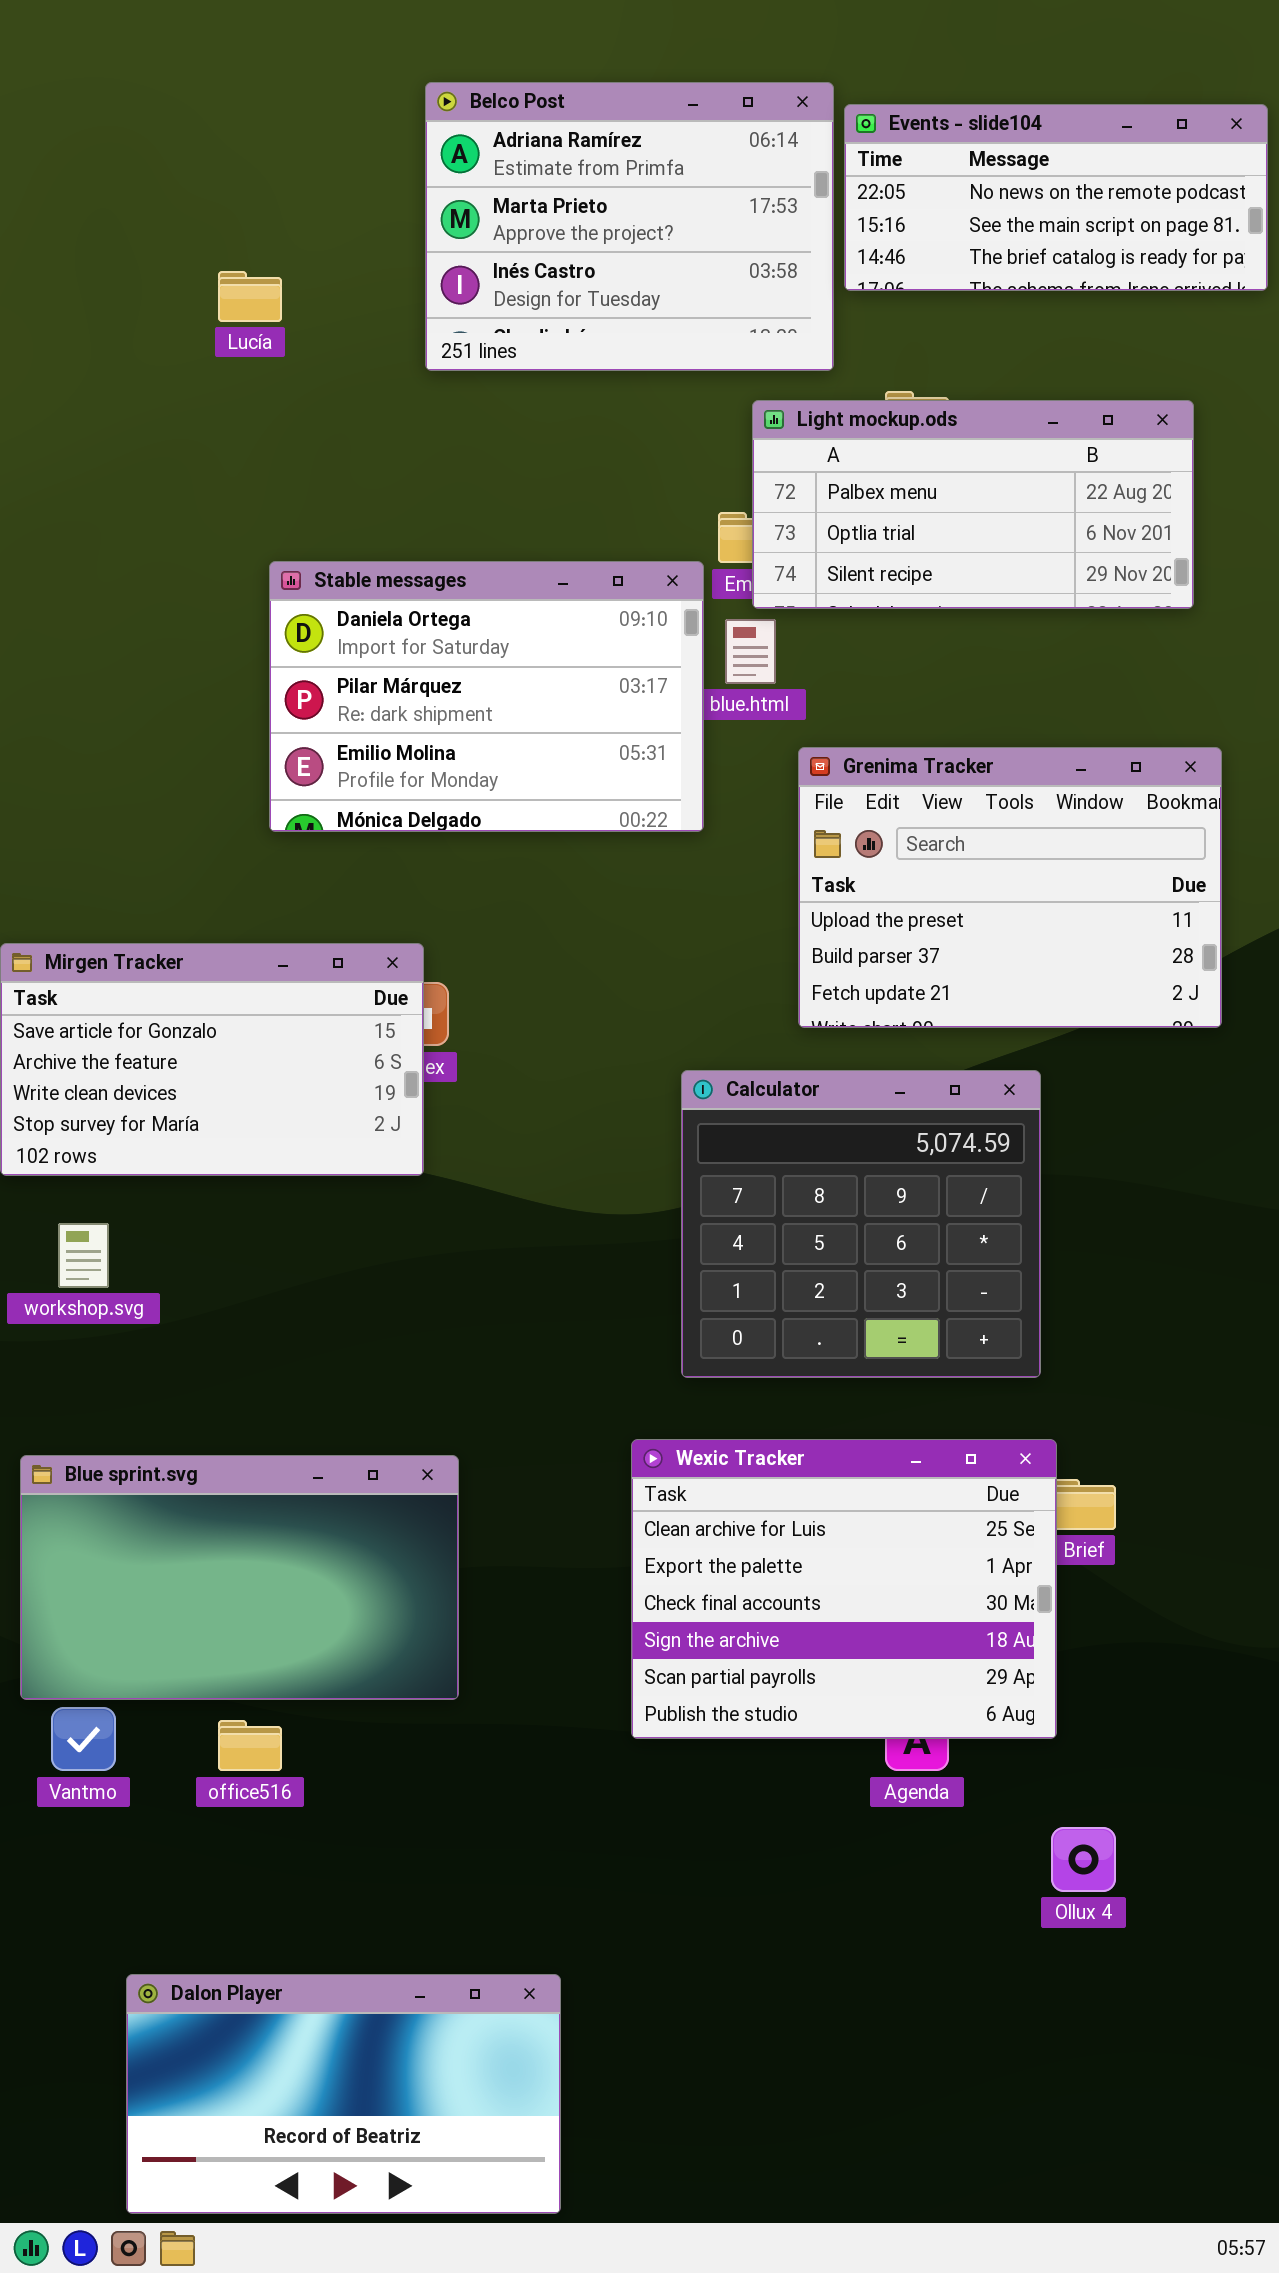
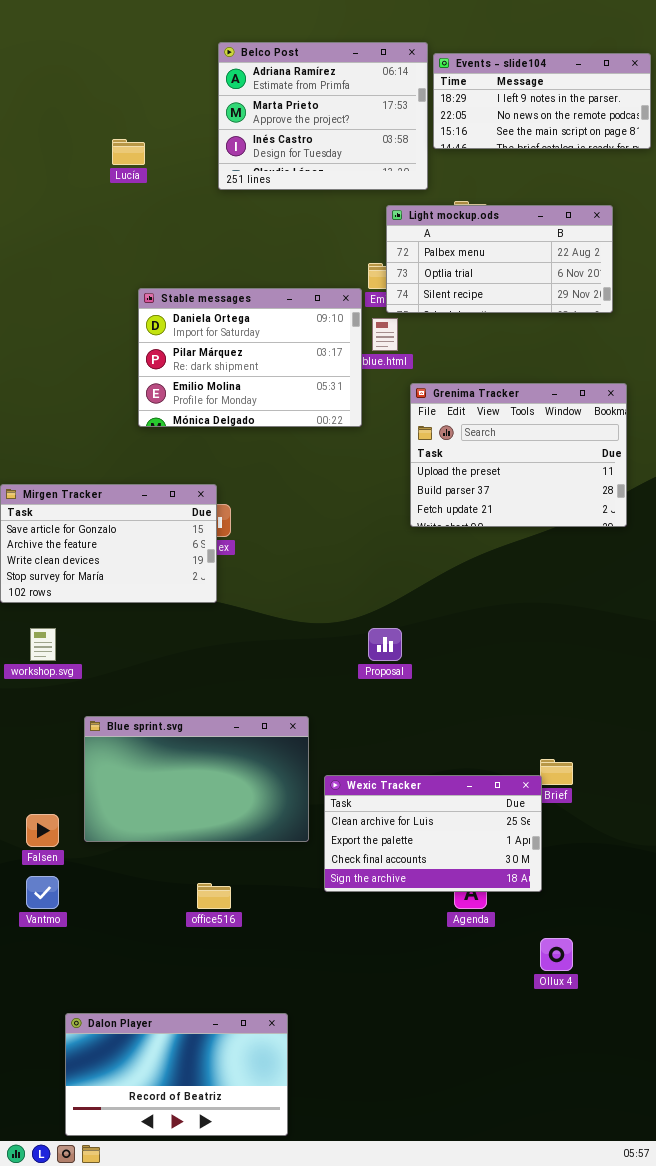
Events - slide104: [844,104,1268,291] -> [433,53,651,149], scrolled up 1 row
Calculator: [681,1070,1041,1378] -> none, closed
Wexic Tracker: [631,1439,1057,1739] -> [324,775,542,892], resized
Blue sprint.svg: [20,1455,459,1700] -> [84,716,309,842], moved
office516: [218,1720,282,1771] -> [197,883,231,909], moved

